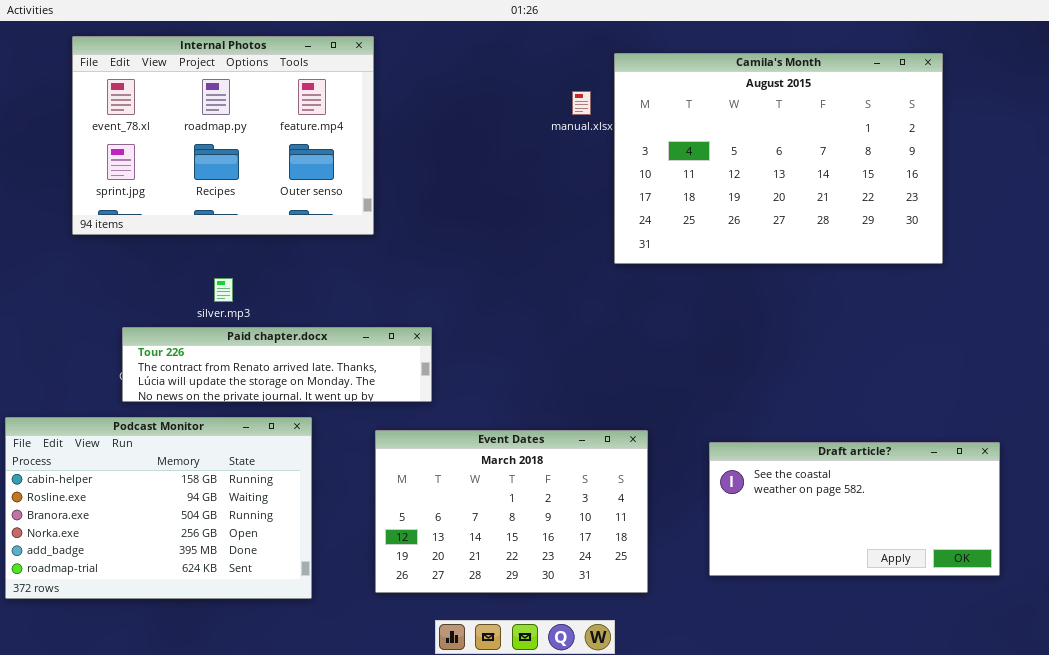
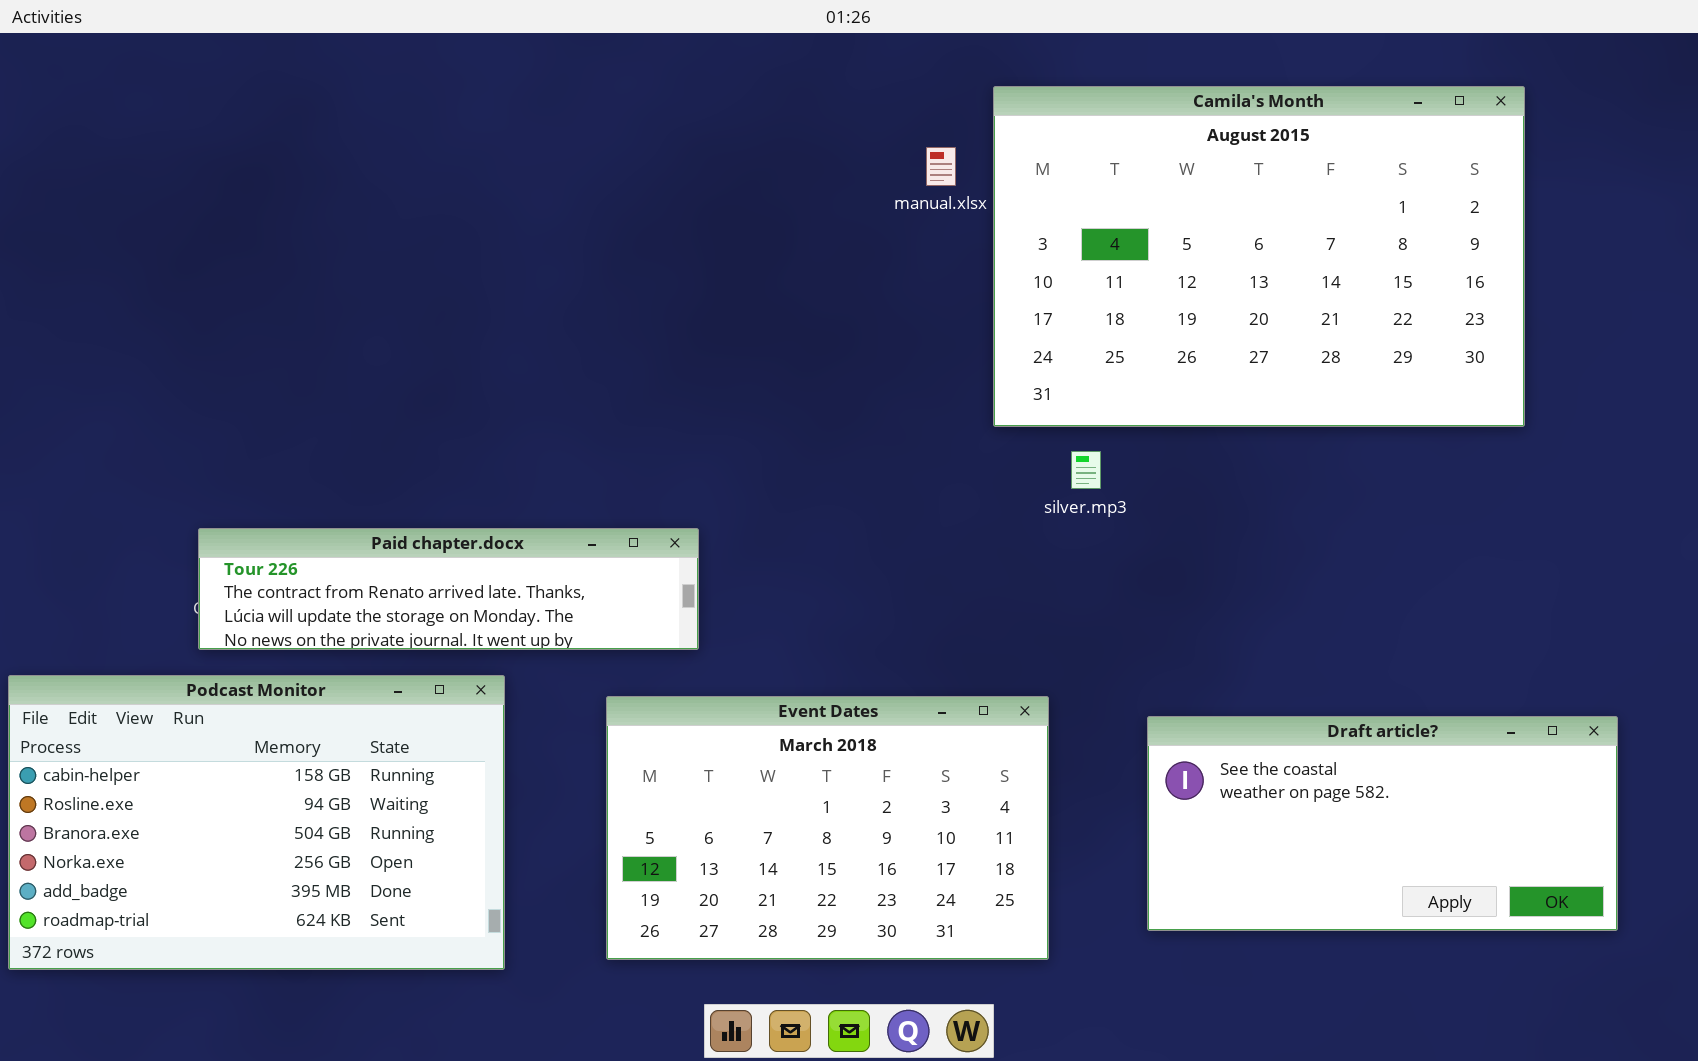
Internal Photos: [72,36,374,235] -> none, closed
silver.mp3: [214,278,233,302] -> [1071,451,1101,489], moved

